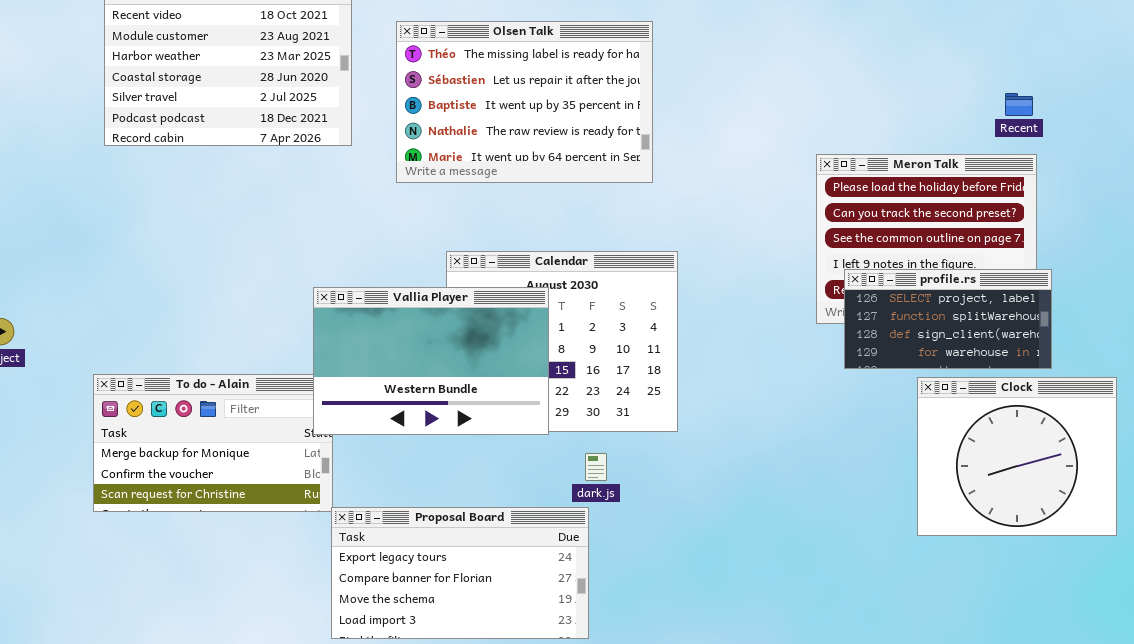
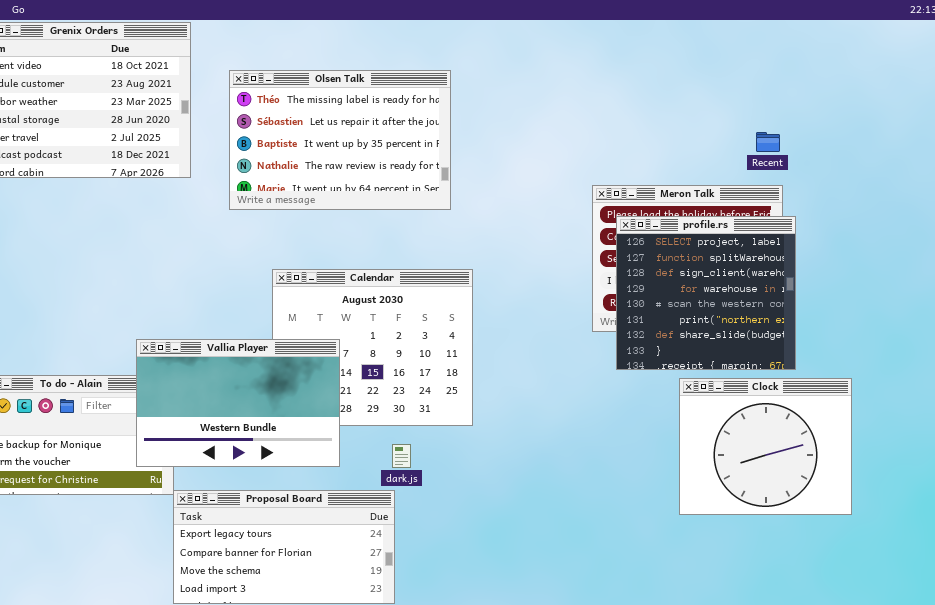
profile.rs: [844,269,1052,369] -> [616,216,796,370], resized
Vallia Player: [313,287,549,435] -> [136,339,340,467], moved

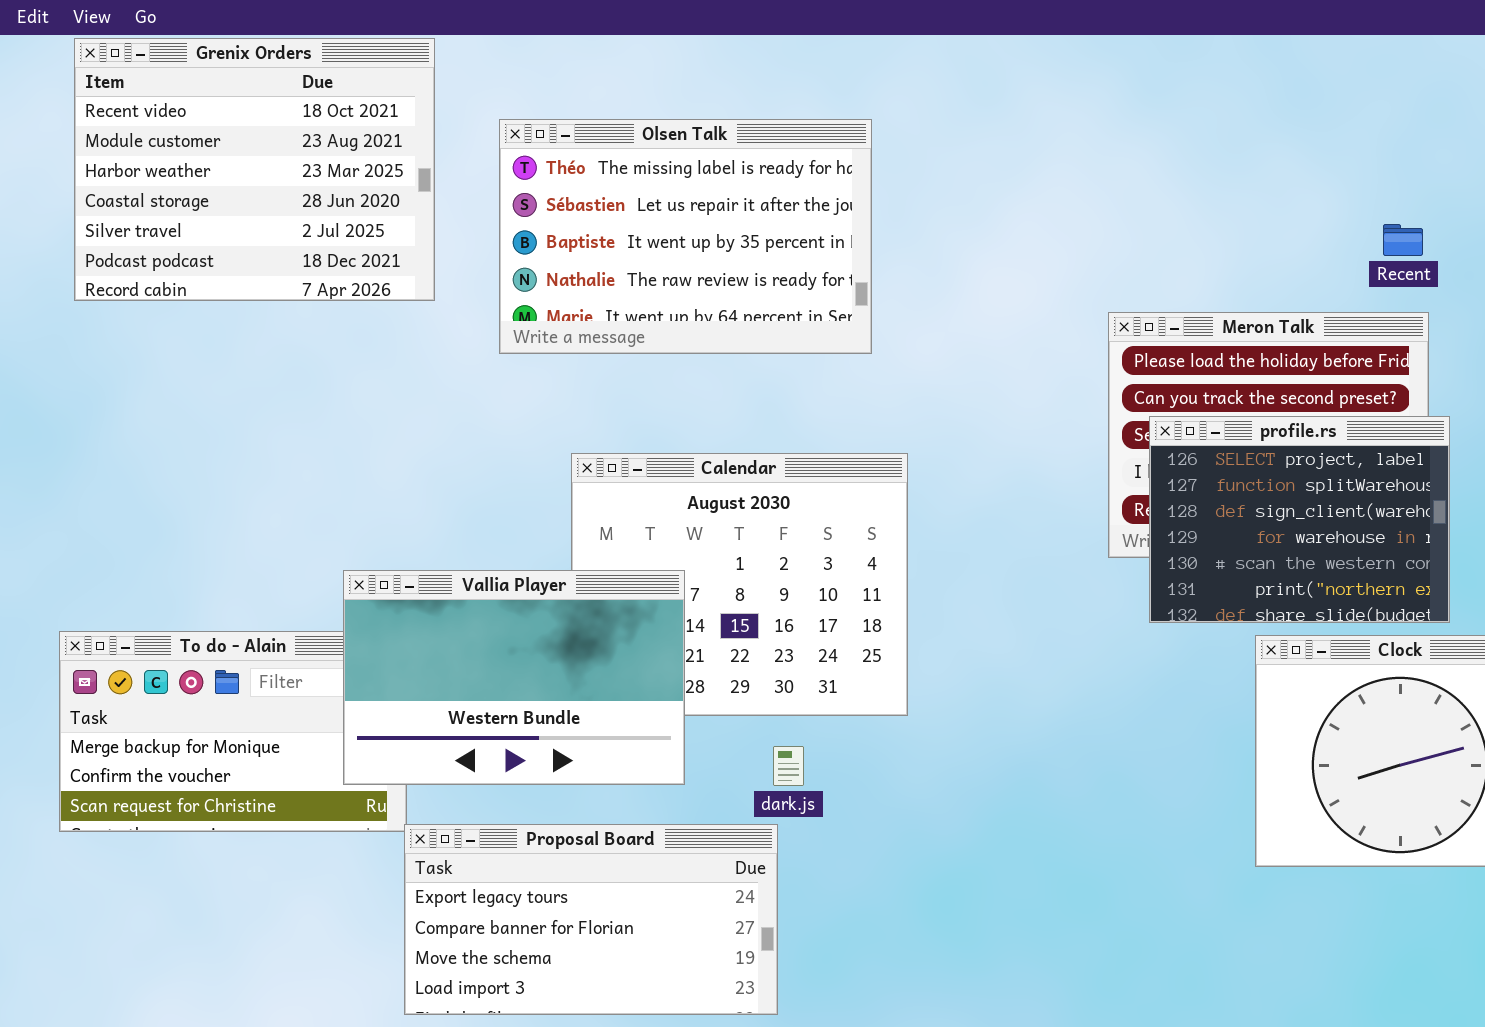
profile.rs: [616,216,796,370] -> [1149,416,1450,623], resized

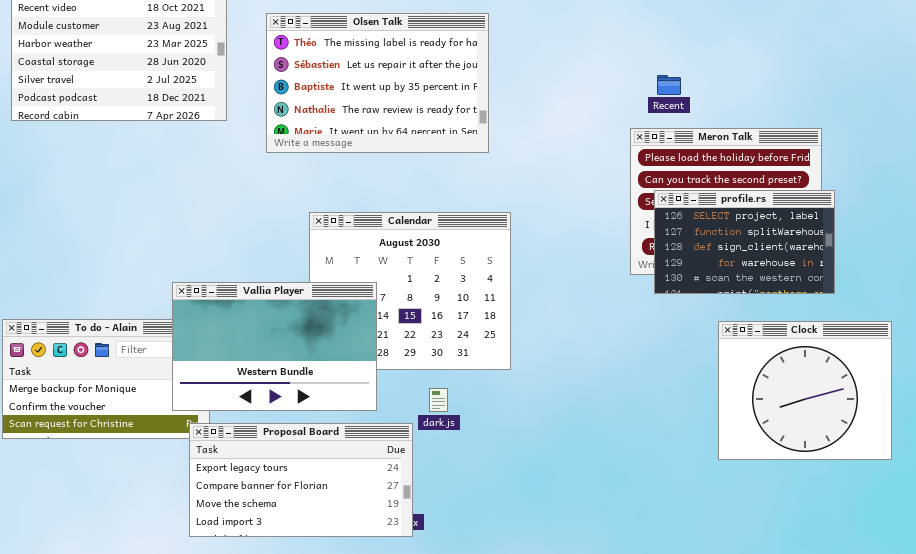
Recent: [1383,224,1423,256] -> [657,75,681,95], moved
profile.rs: [1149,416,1450,623] -> [654,190,835,294], resized
Proposal Board: [404,824,778,1015] -> [189,423,413,537], moved

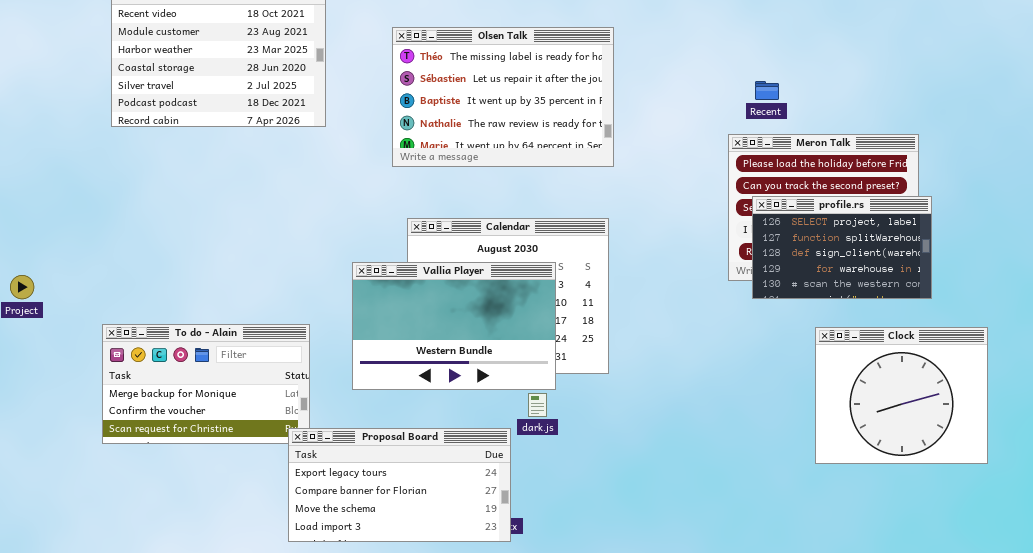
Olsen Talk: [266,13,489,153] -> [392,27,614,167], moved
Vallia Player: [172,282,377,411] -> [352,262,556,390], moved

